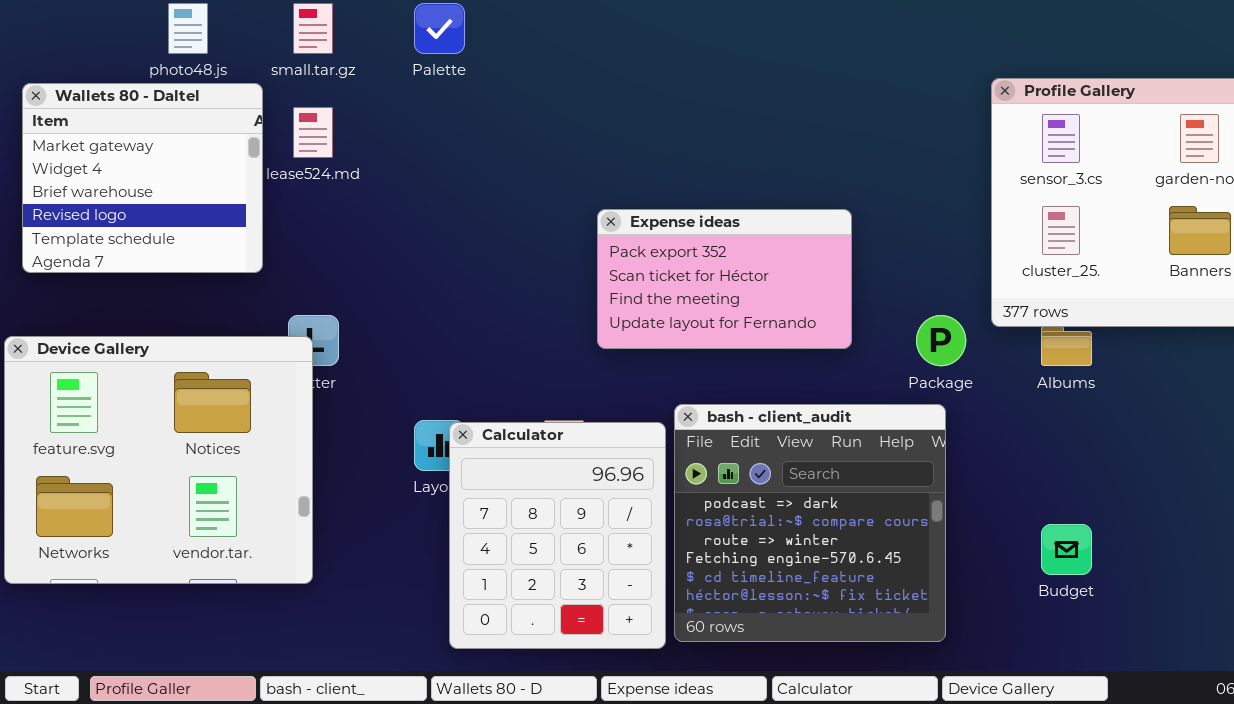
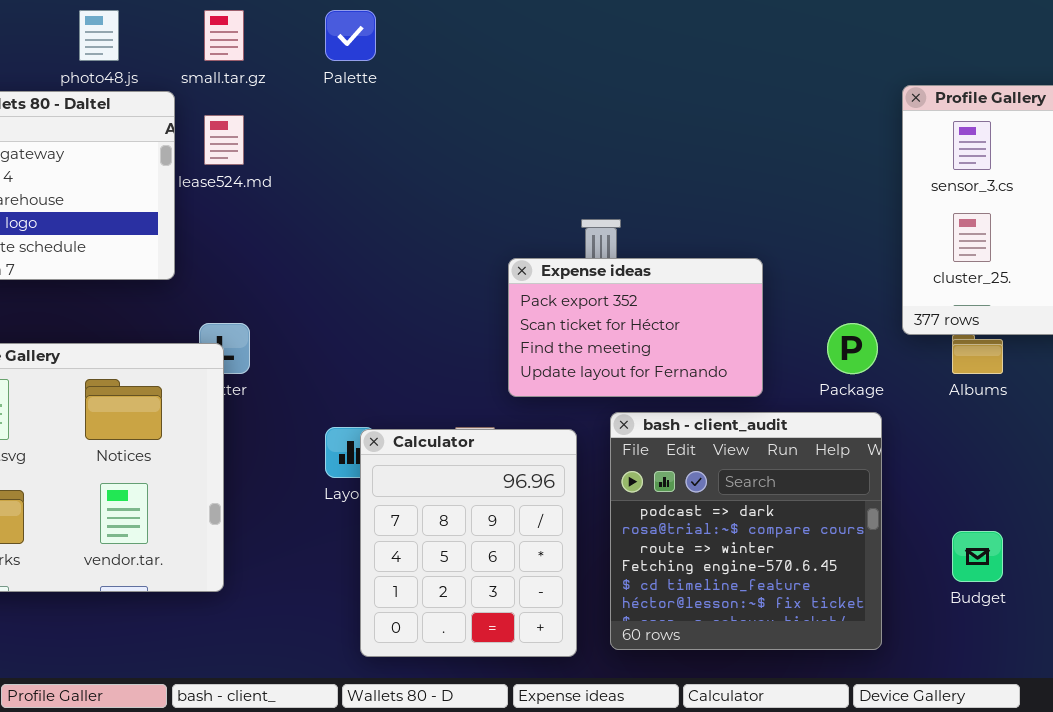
Expense ideas: [597,209,852,349] -> [508,258,763,397], moved
bash - client_audit: [674,404,946,642] -> [610,412,882,650], moved

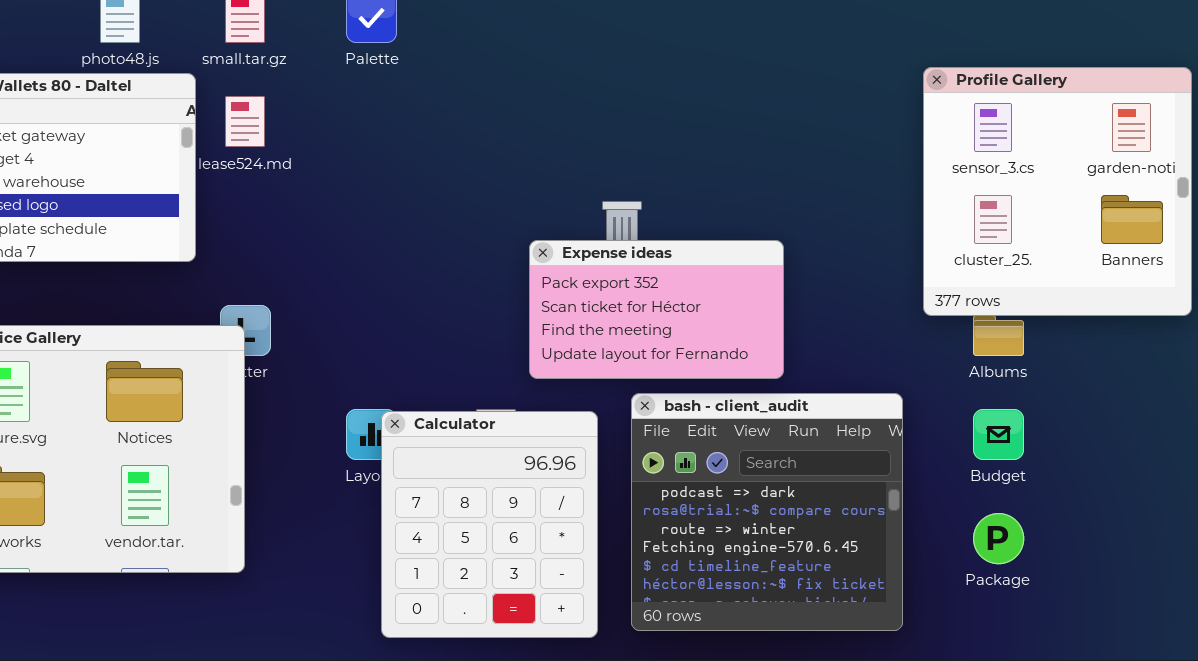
Package: [827,323,878,374] -> [973,513,1024,564], moved
Budget: [952,531,1003,582] -> [973,409,1024,460], moved

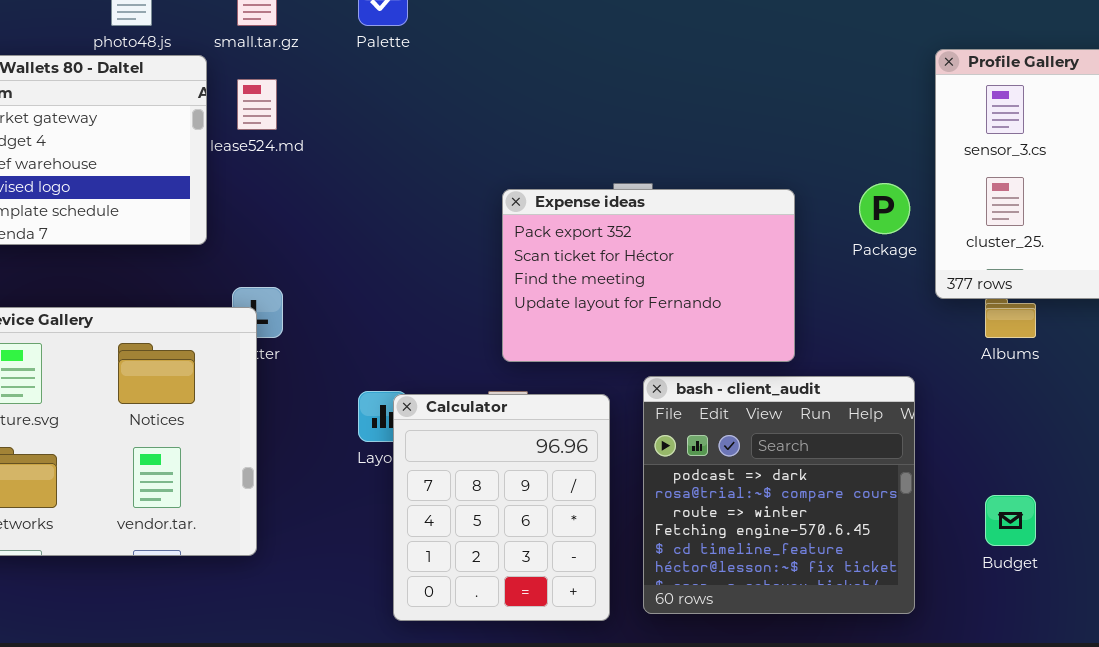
Expense ideas: [529,240,784,379] -> [502,189,795,362], resized
Budget: [973,409,1024,460] -> [985,495,1036,546], moved
Package: [973,513,1024,564] -> [859,183,910,234], moved

